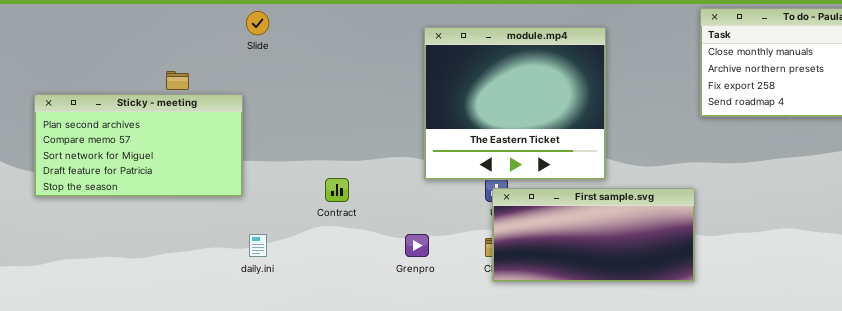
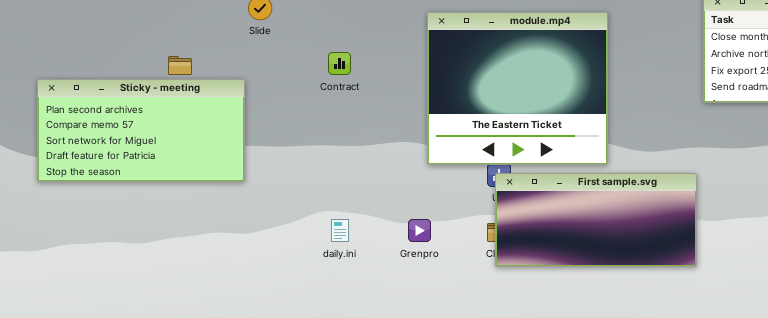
Contract: [325,178,349,202] -> [328,52,351,75], moved
daily.ini: [249,234,267,257] -> [331,219,349,242], moved

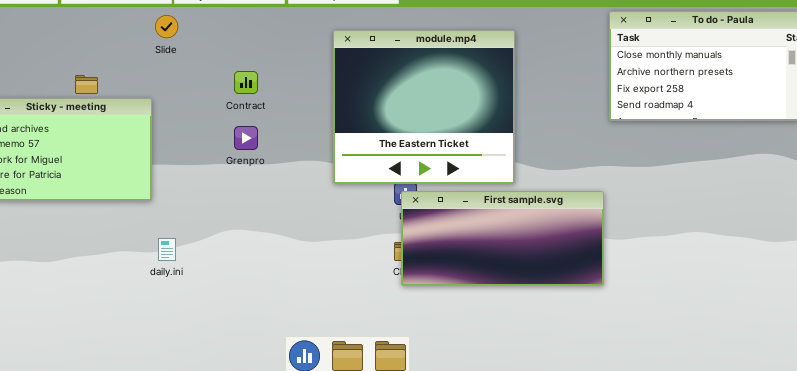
daily.ini: [331,219,349,242] -> [158,238,176,261], moved
Grenpro: [408,219,431,242] -> [234,126,258,150], moved

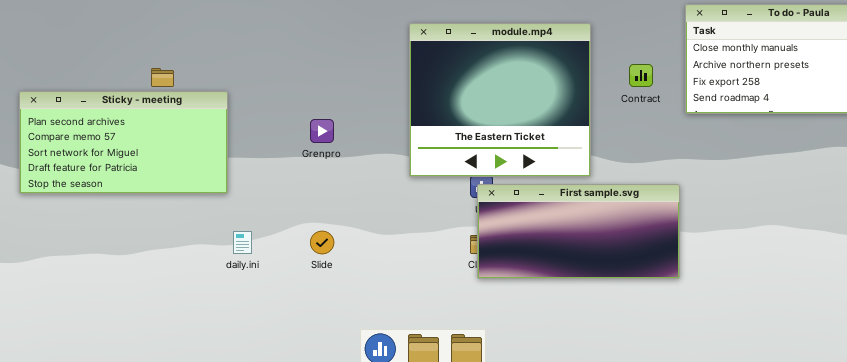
Slide: [155,15,178,38] -> [310,231,334,254], moved
Contract: [234,71,258,94] -> [629,64,653,87], moved

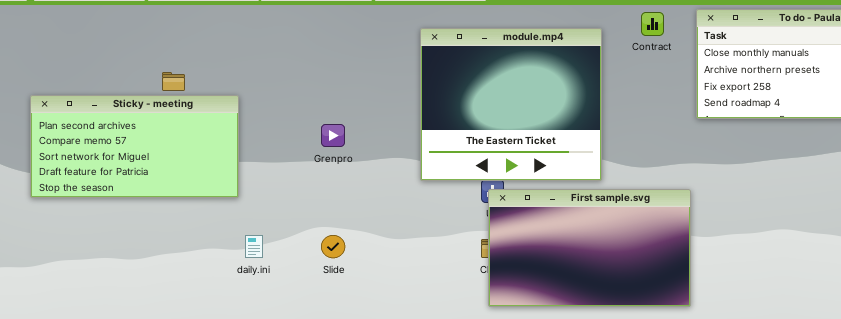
Contract: [629,64,653,87] -> [641,12,664,36], moved
First sample.svg: [477,184,680,279] -> [488,189,691,307], resized

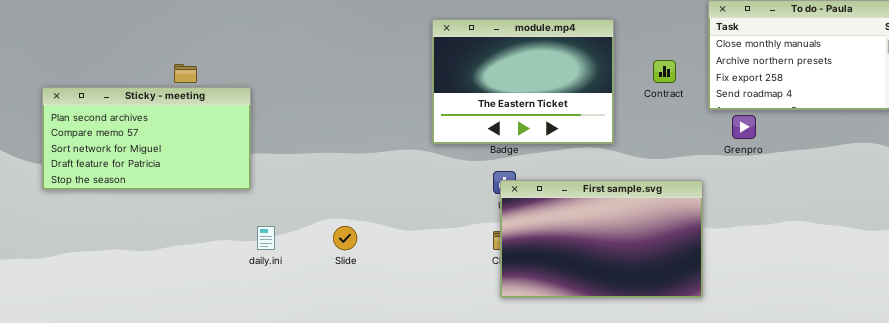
Contract: [641,12,664,36] -> [653,60,676,83], moved
module.mp4: [420,28,602,181] -> [432,19,614,144], resized
Grenpro: [321,124,345,147] -> [732,115,756,139], moved

